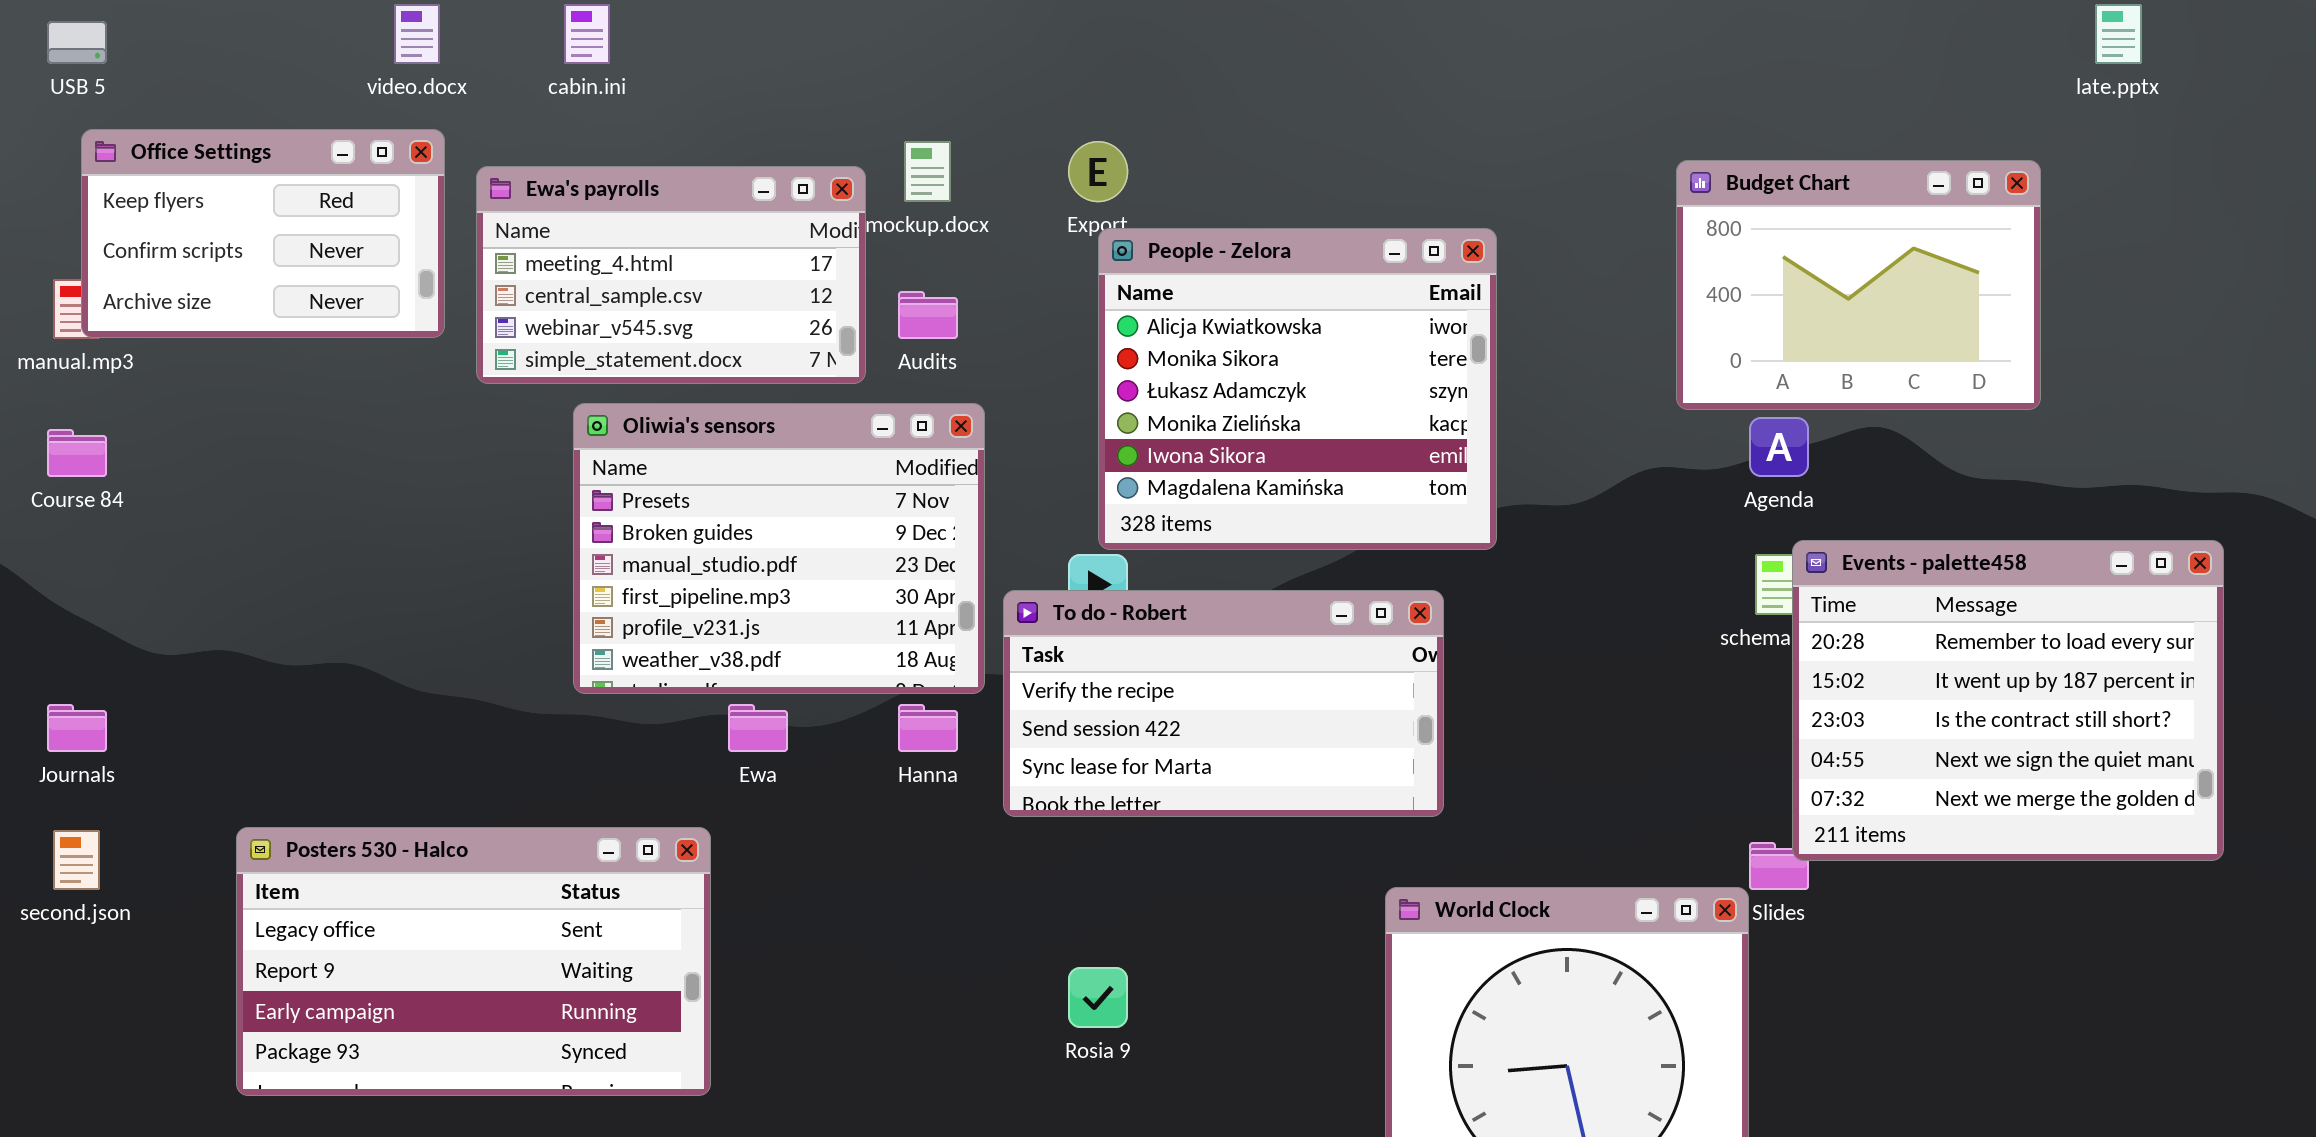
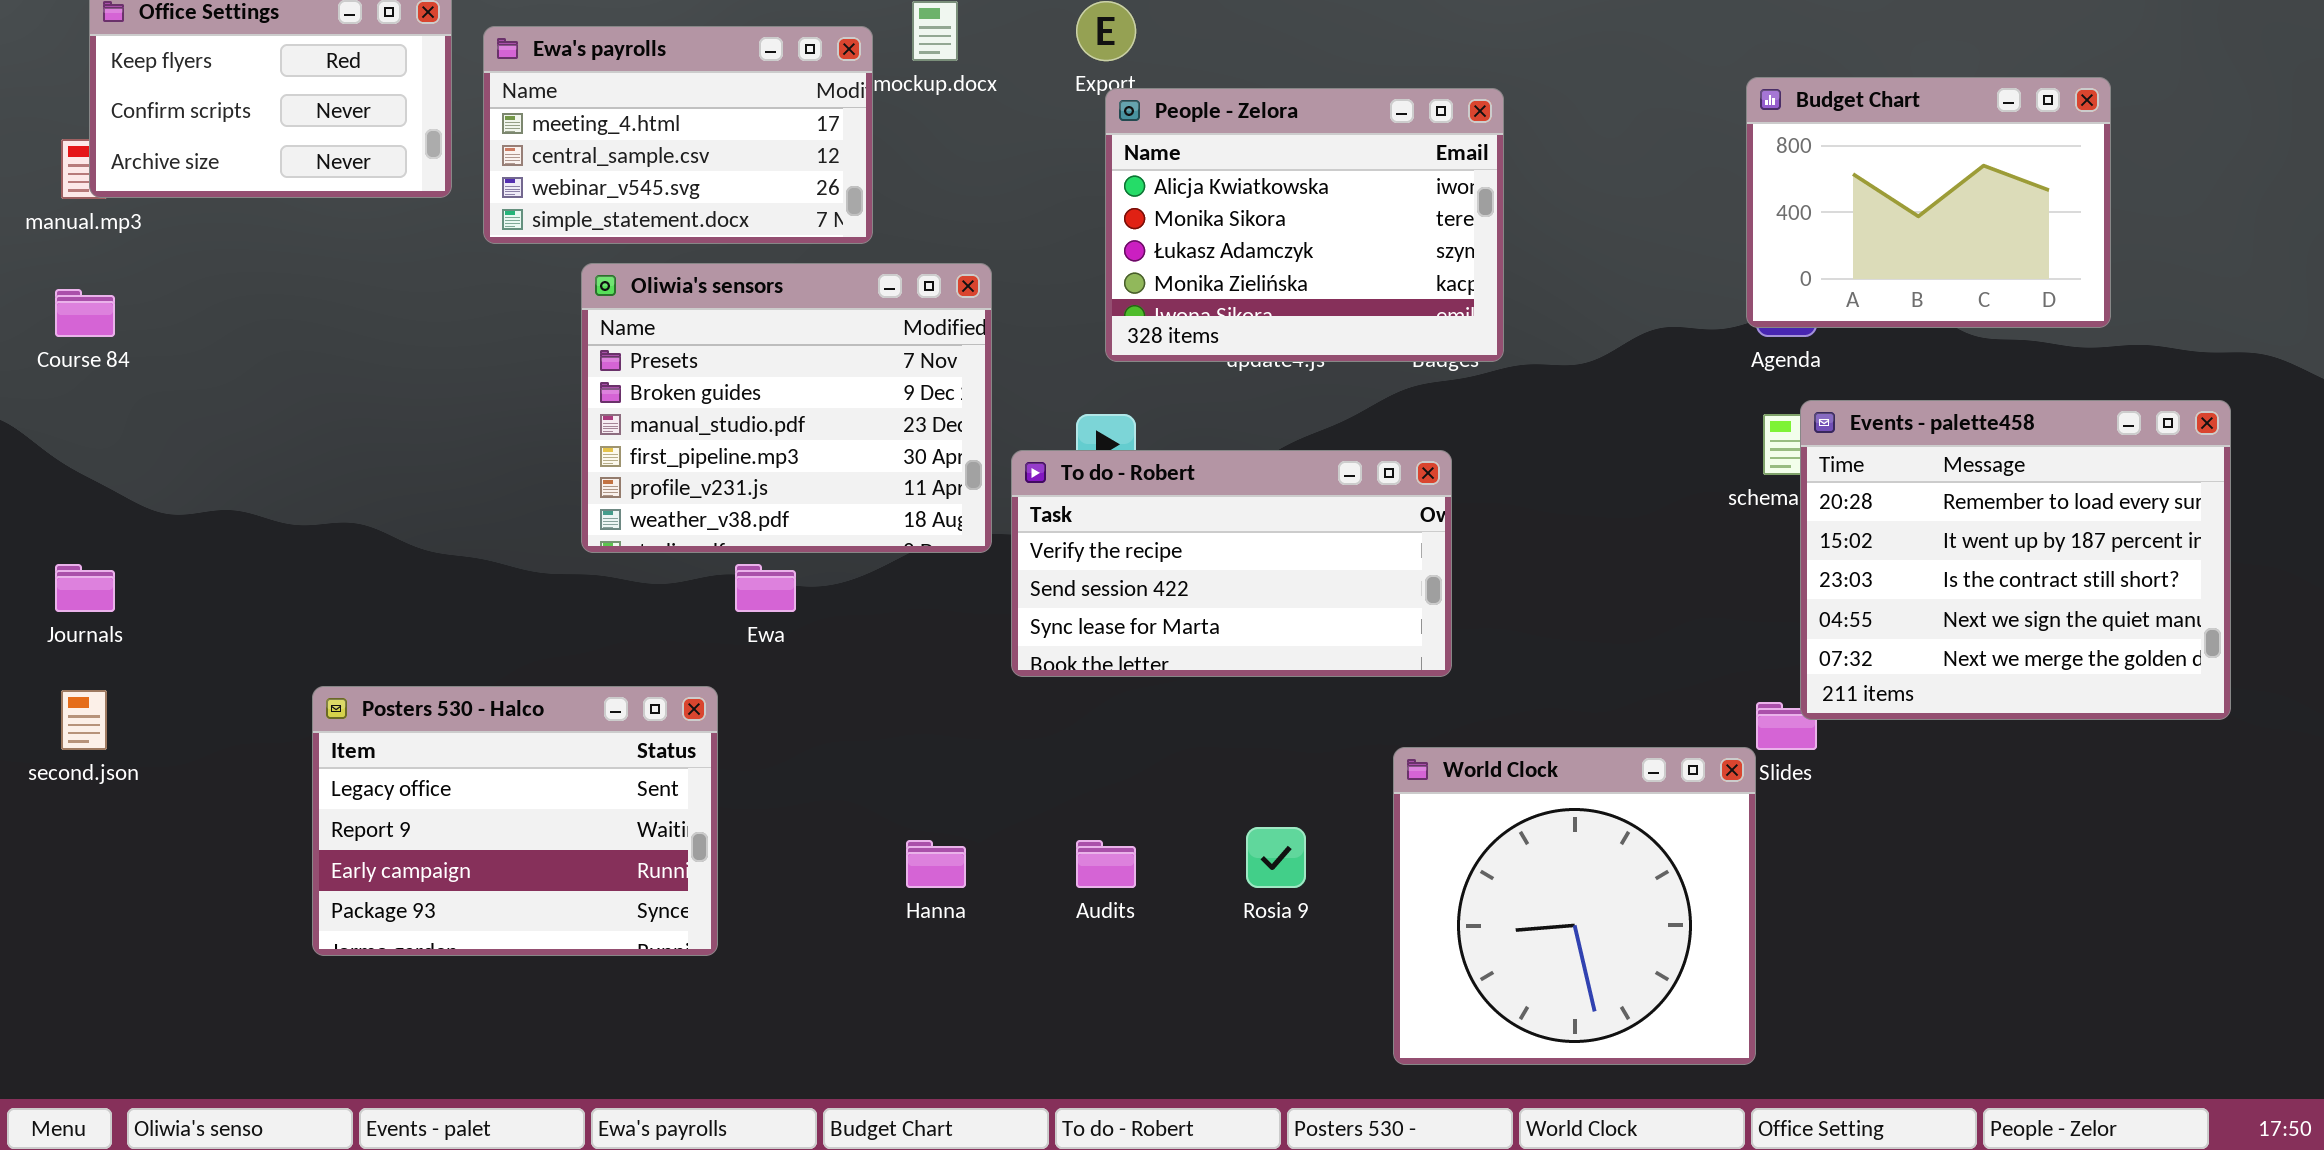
Budget Chart: [1676,160,2041,410] -> [1746,77,2111,328], moved
People - Zelora: [1098,228,1497,550] -> [1105,88,1504,362], resized
Audits: [898,291,958,339] -> [1076,840,1136,888], moved
Hanna: [898,704,958,752] -> [906,840,966,888], moved
Posters 530 - Halco: [236,827,711,1096] -> [312,686,718,956], resized
Rosia 9: [1068,967,1128,1028] -> [1246,827,1306,888], moved

